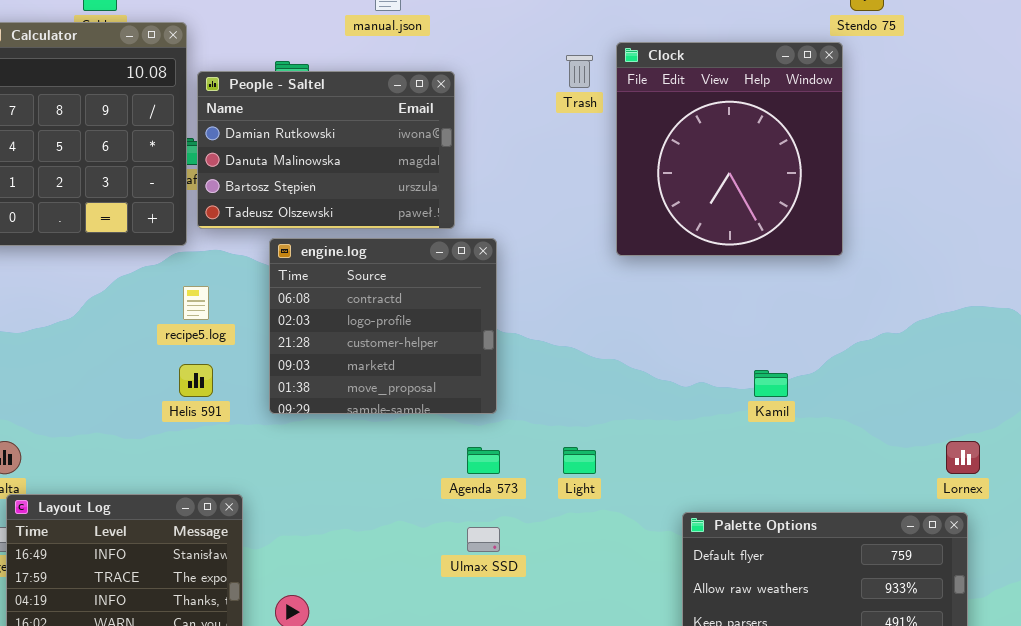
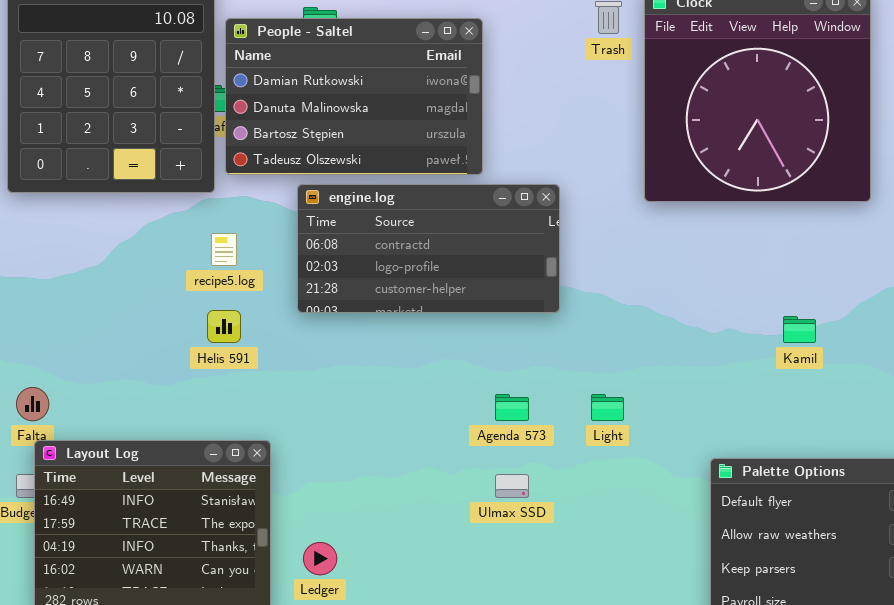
engine.log: [269,238,497,414] -> [297,184,560,313], resized

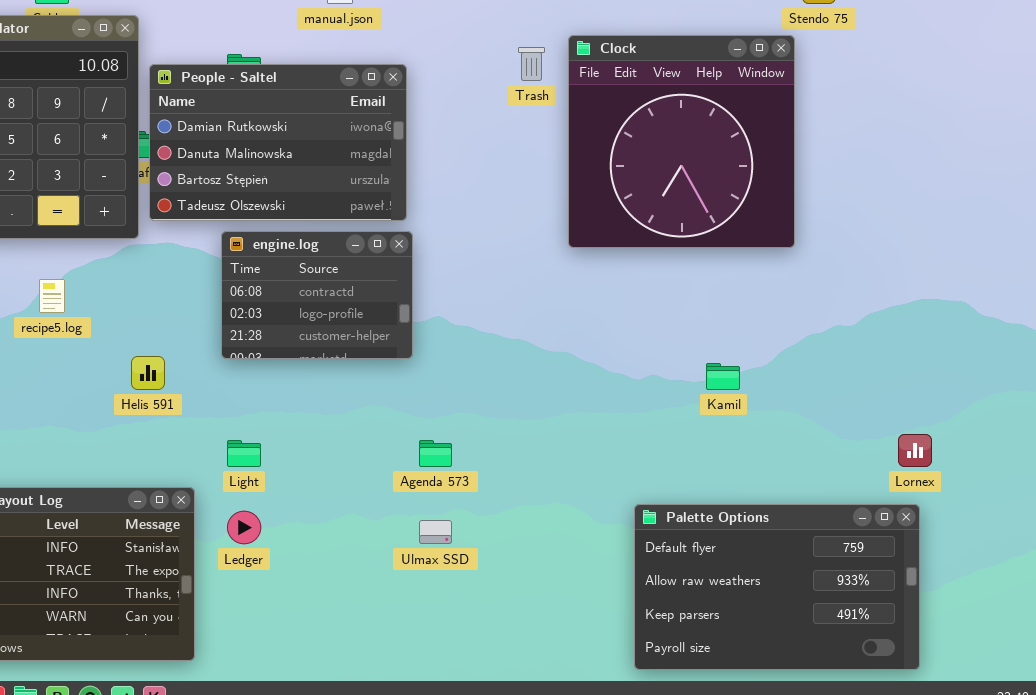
engine.log: [297,184,560,313] -> [221,231,413,359], resized
recipe5.log: [211,233,237,266] -> [39,279,65,313], moved
Light: [591,394,624,421] -> [227,440,261,467], moved
Ledger: [303,542,337,575] -> [227,511,261,544], moved

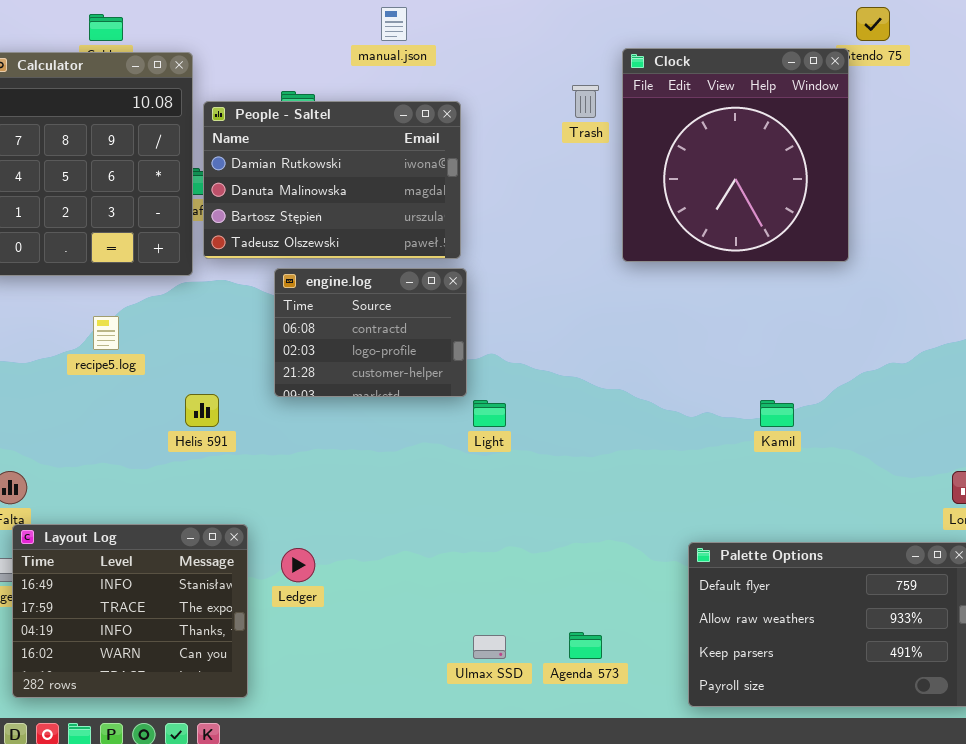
Clock: [568,35,795,248] -> [622,48,849,262], moved
Light: [227,440,261,467] -> [473,400,506,427], moved
Agenda 573: [419,440,452,467] -> [569,632,602,659], moved
Ulmax SSD: [419,520,452,544] -> [473,635,506,659], moved

